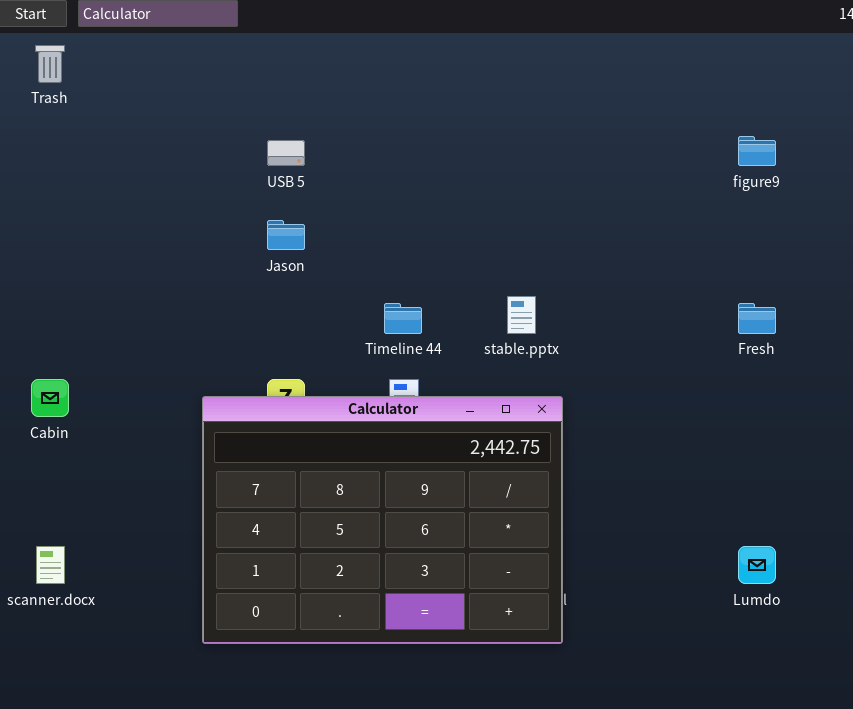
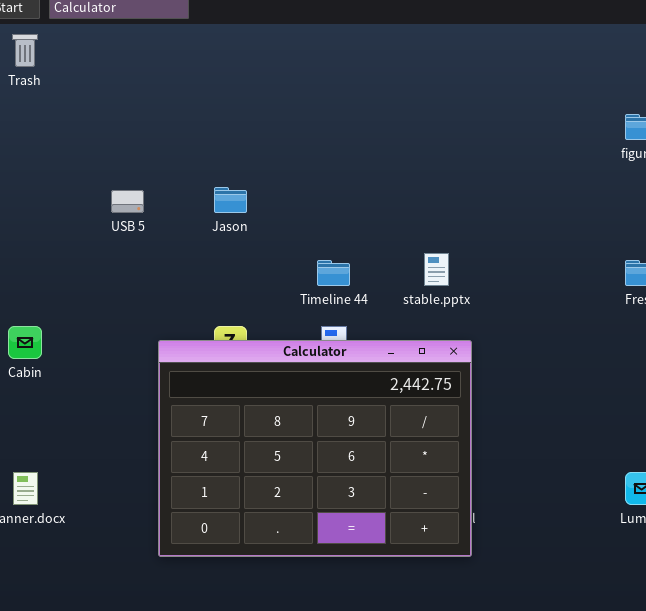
USB 5: [267,140,305,166] -> [111,190,144,213], moved

